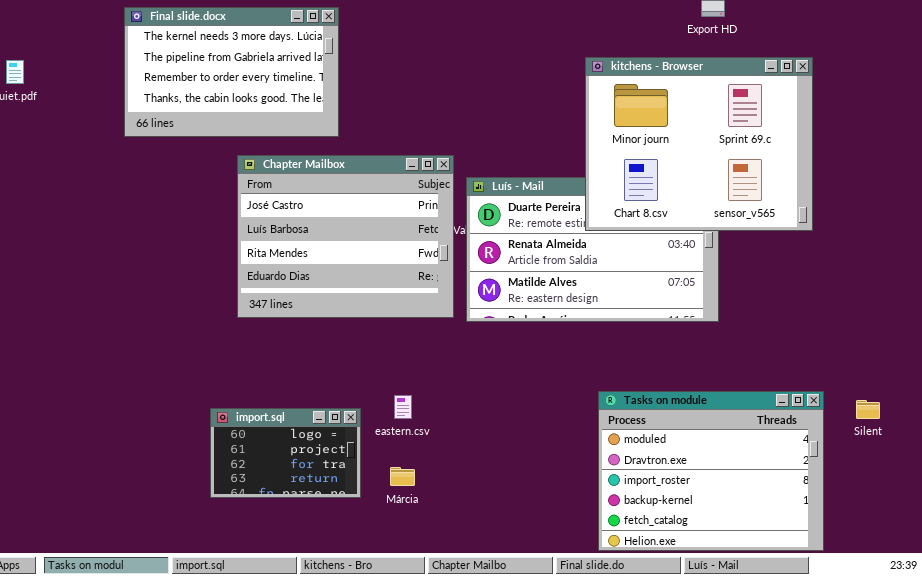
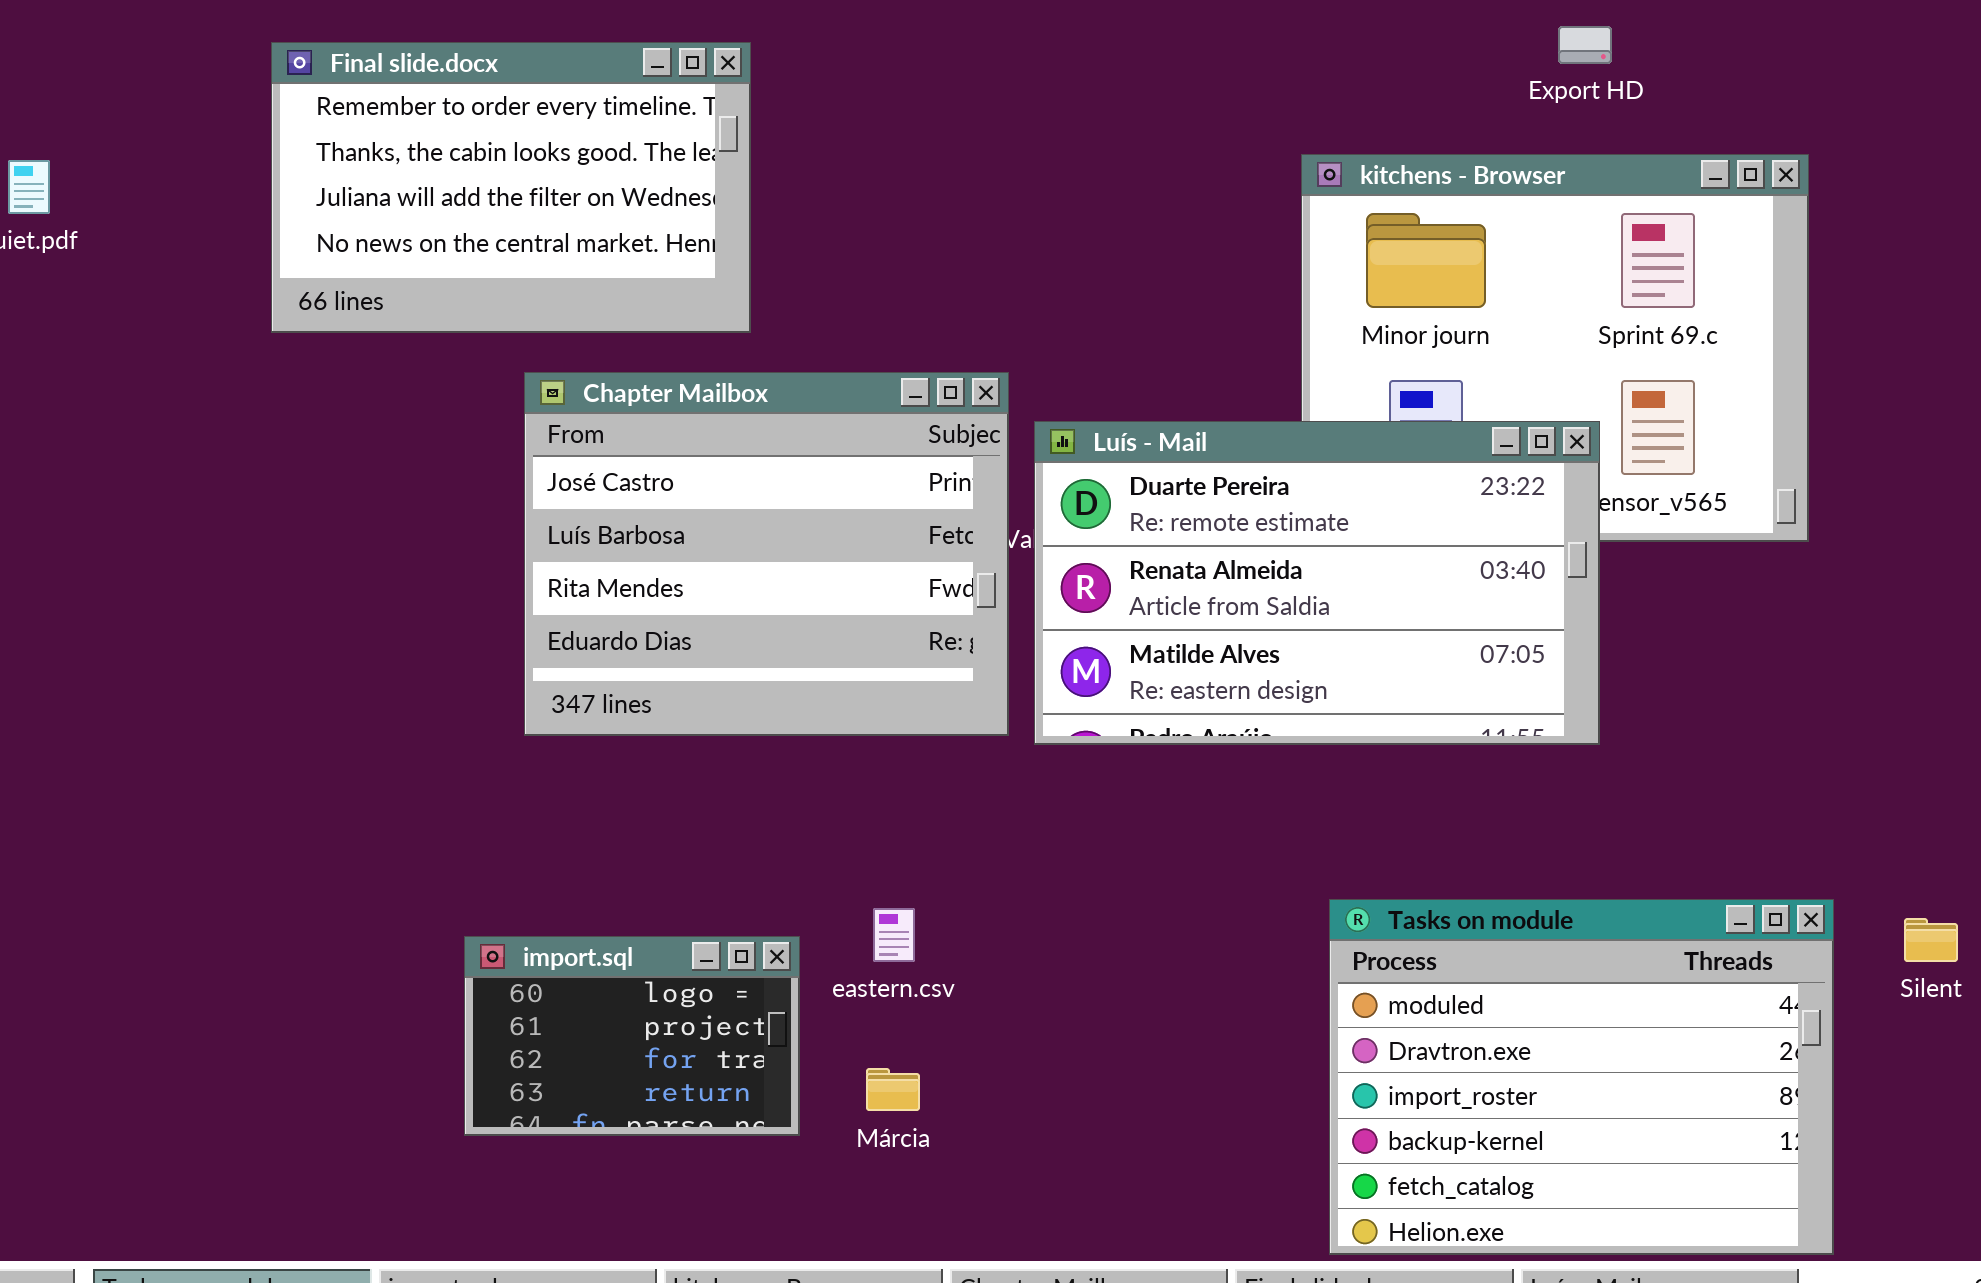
Final slide.docx: [124,7,339,137] -> [271,42,751,333], scrolled down 2 rows
Luís - Mail: [466,177,719,322] -> [1034,421,1600,745], raised

